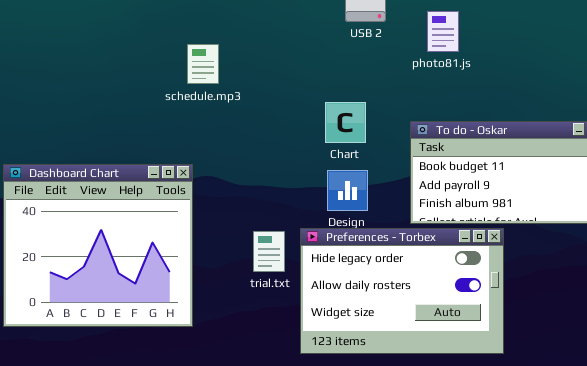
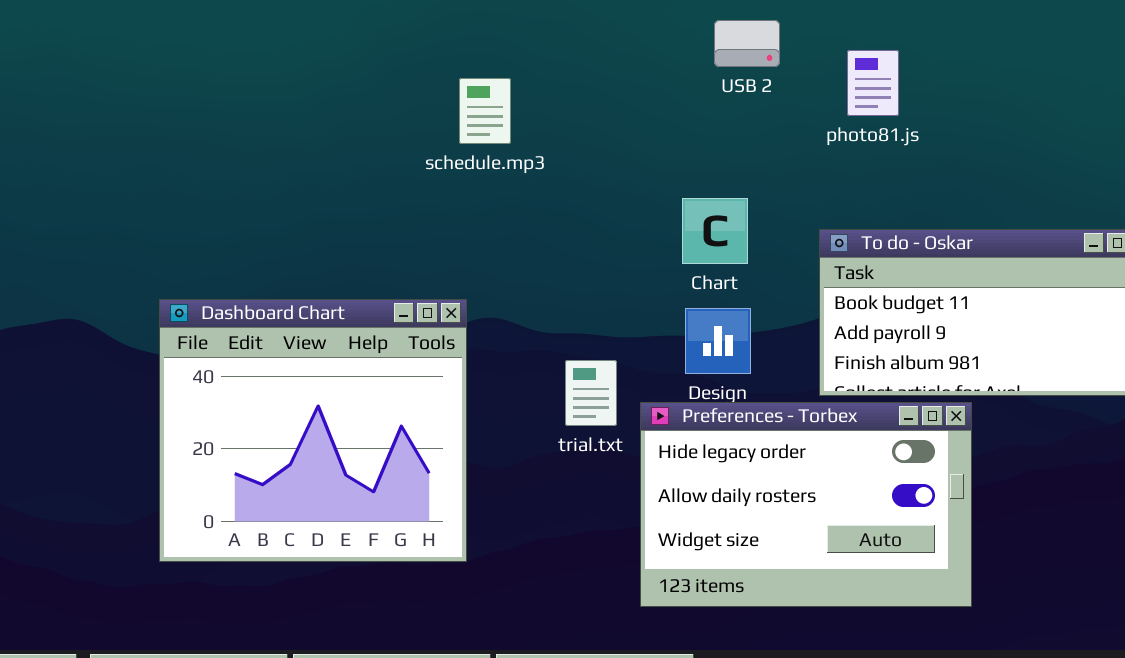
schedule.mp3: [187,44,219,84] -> [459,78,511,144], moved
trial.txt: [253,231,285,272] -> [565,360,617,426], moved

